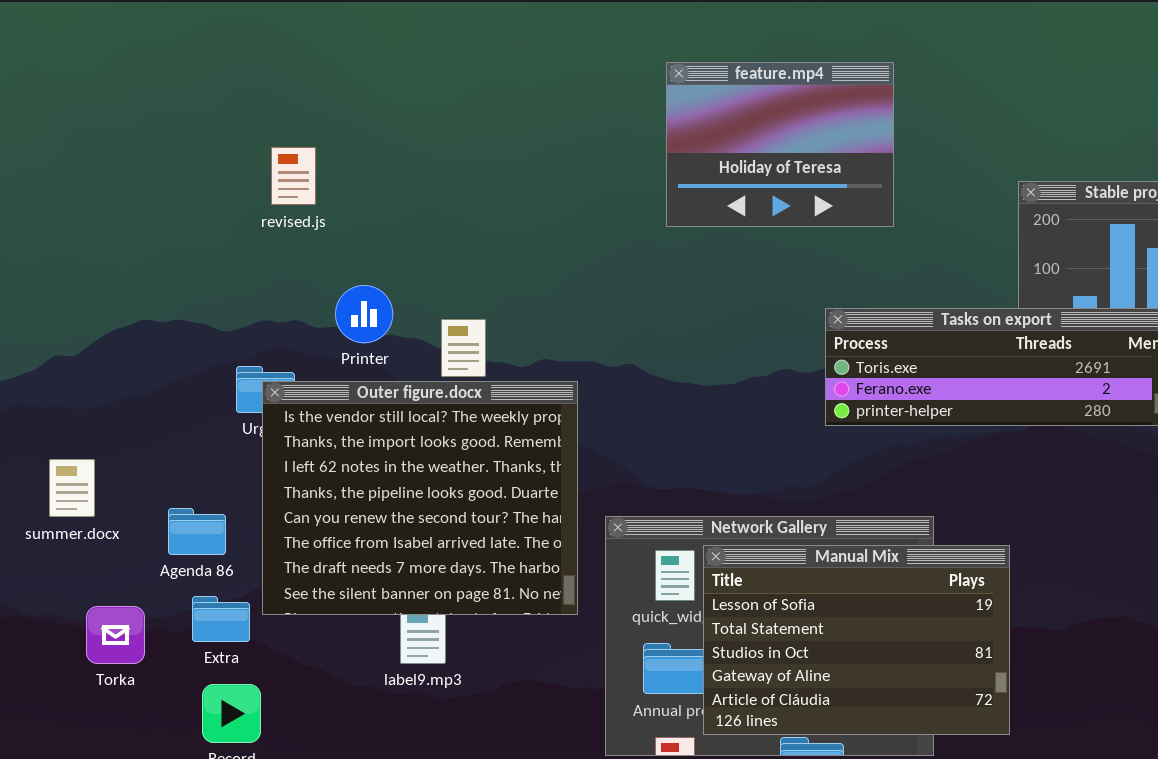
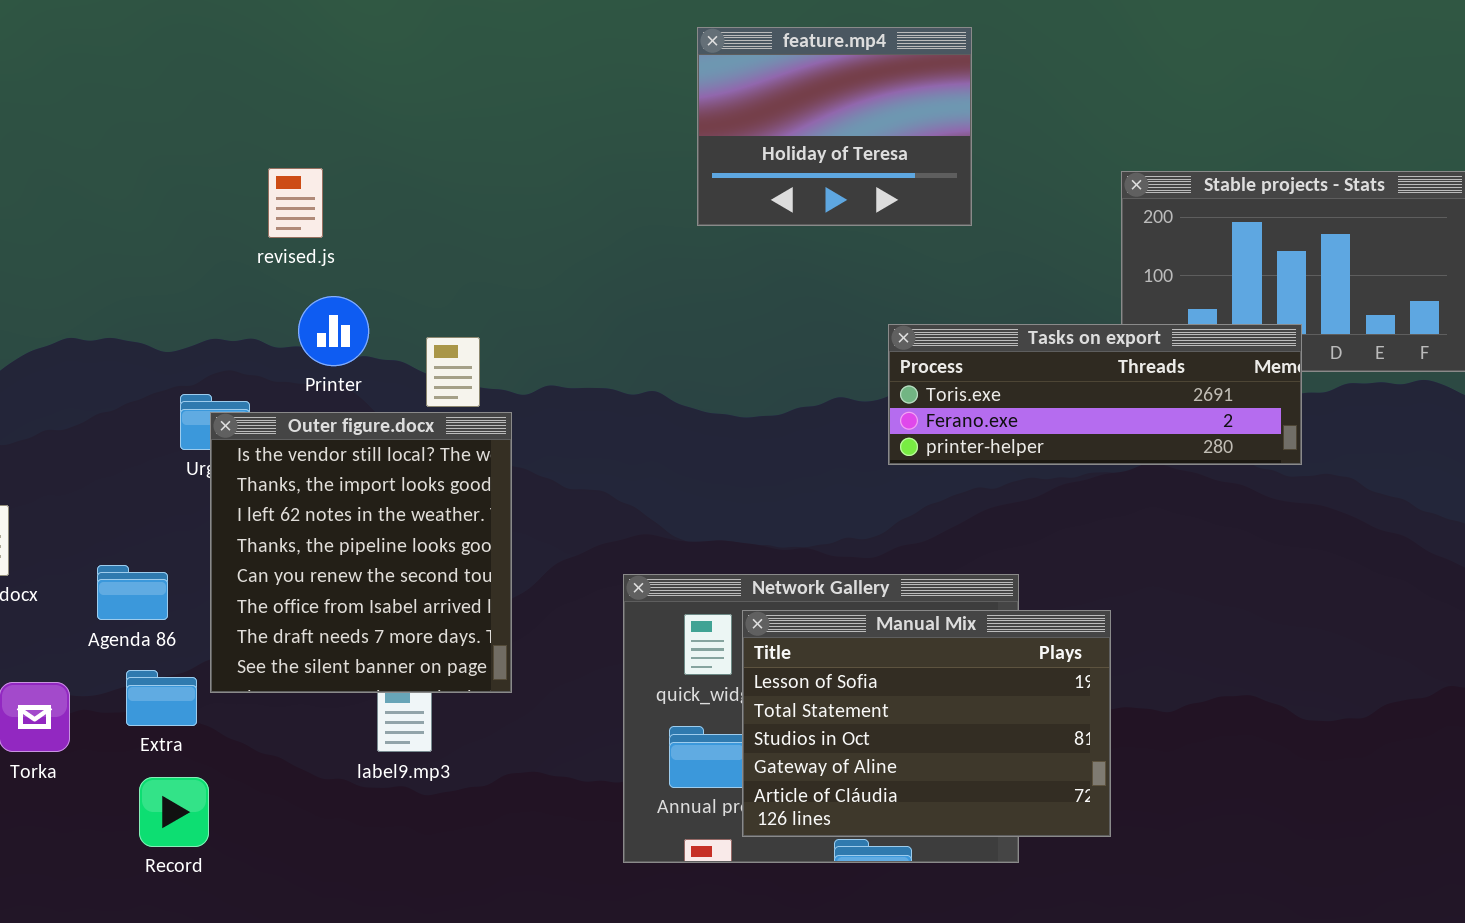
revised.js: [271,147,316,205] -> [268,168,323,238], moved
Outer figure.docx: [262,381,578,615] -> [210,412,512,693], resized

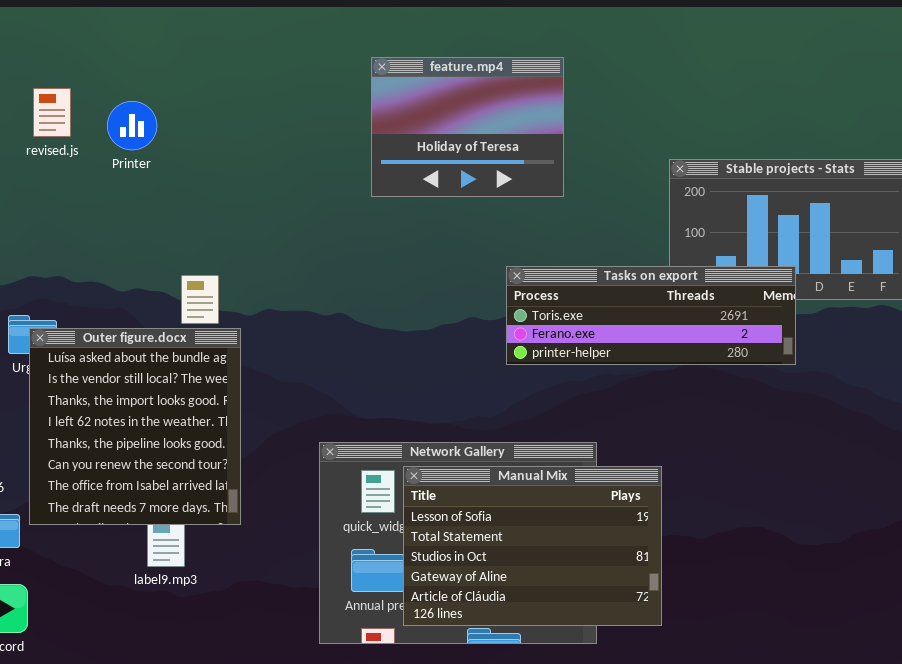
revised.js: [268,168,323,238] -> [33,88,71,137], moved
Printer: [298,296,369,366] -> [107,101,157,150], moved
Outer figure.docx: [210,412,512,693] -> [29,328,241,525], scrolled up 1 row

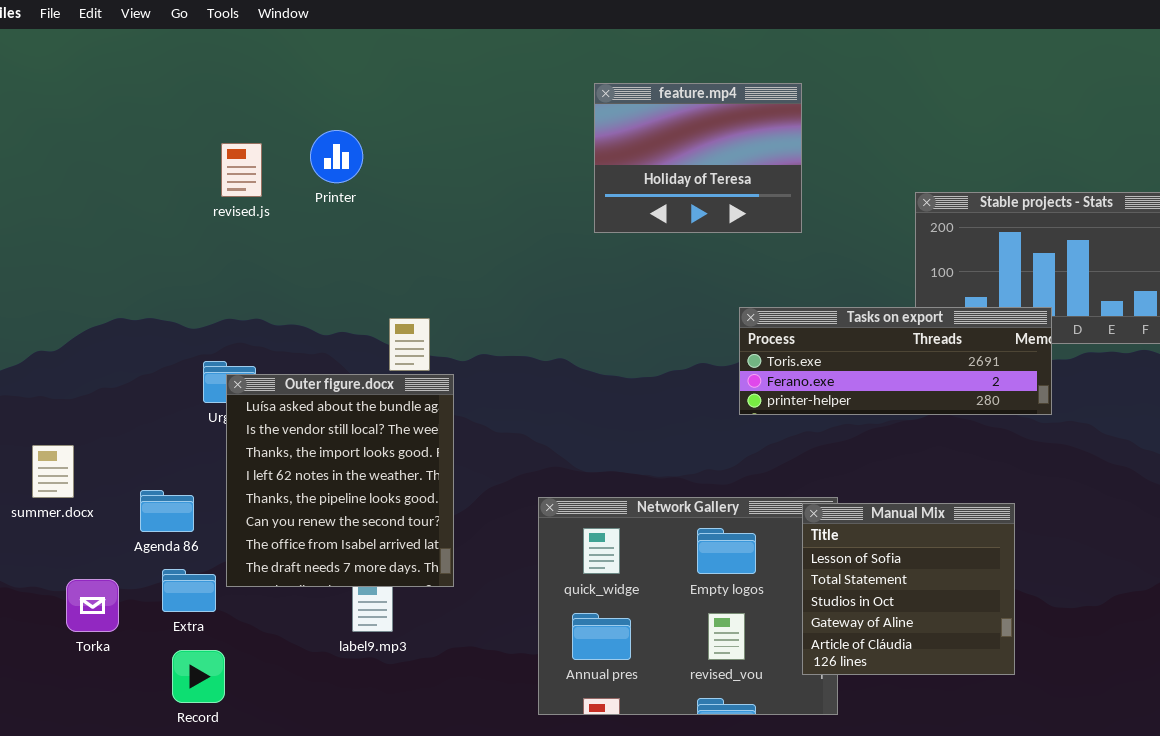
revised.js: [33,88,71,137] -> [221,143,262,197], moved
Manual Mix: [403,466,662,626] -> [802,503,1015,675], moved, resized

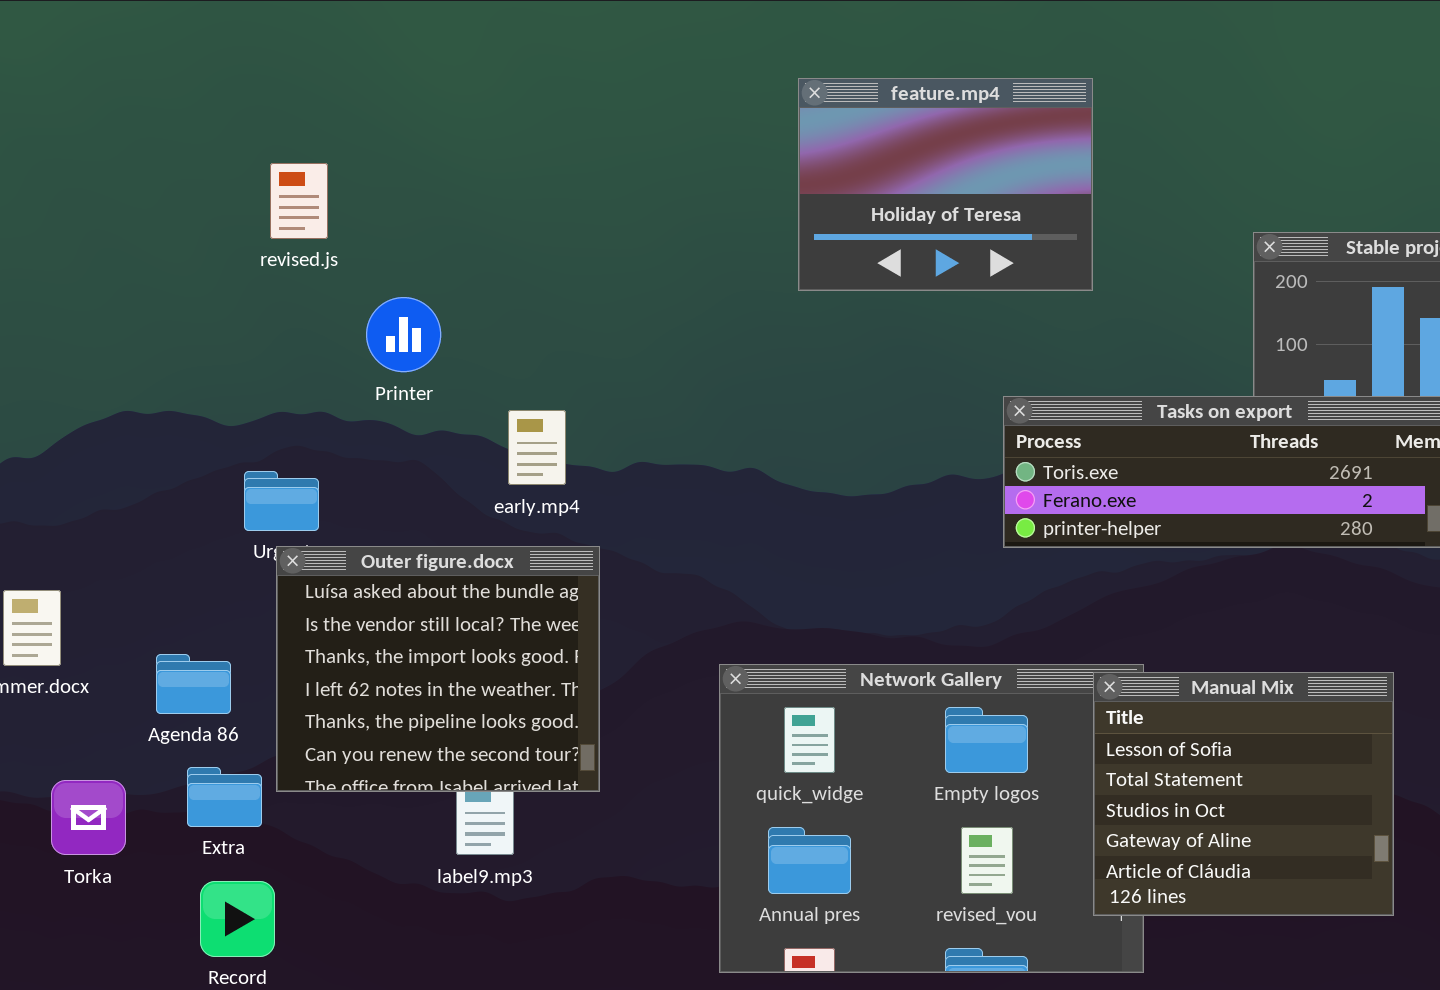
Printer: [310,130,363,183] -> [366,297,441,372], moved
Outer figure.docx: [226,374,454,587] -> [276,546,600,792], resized

